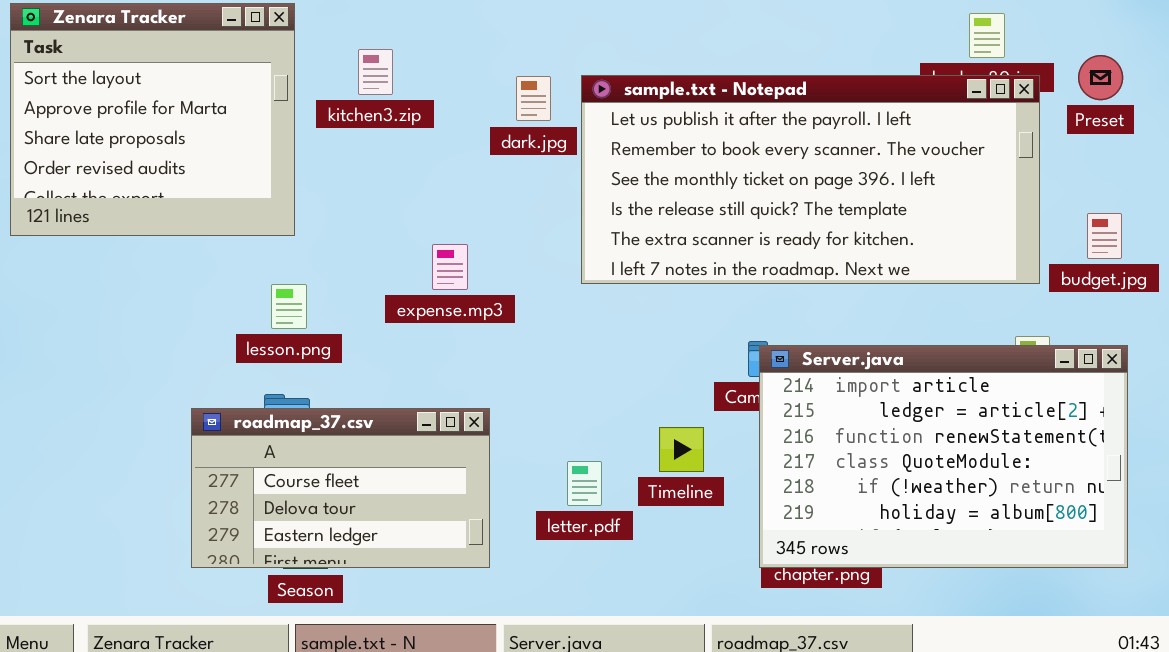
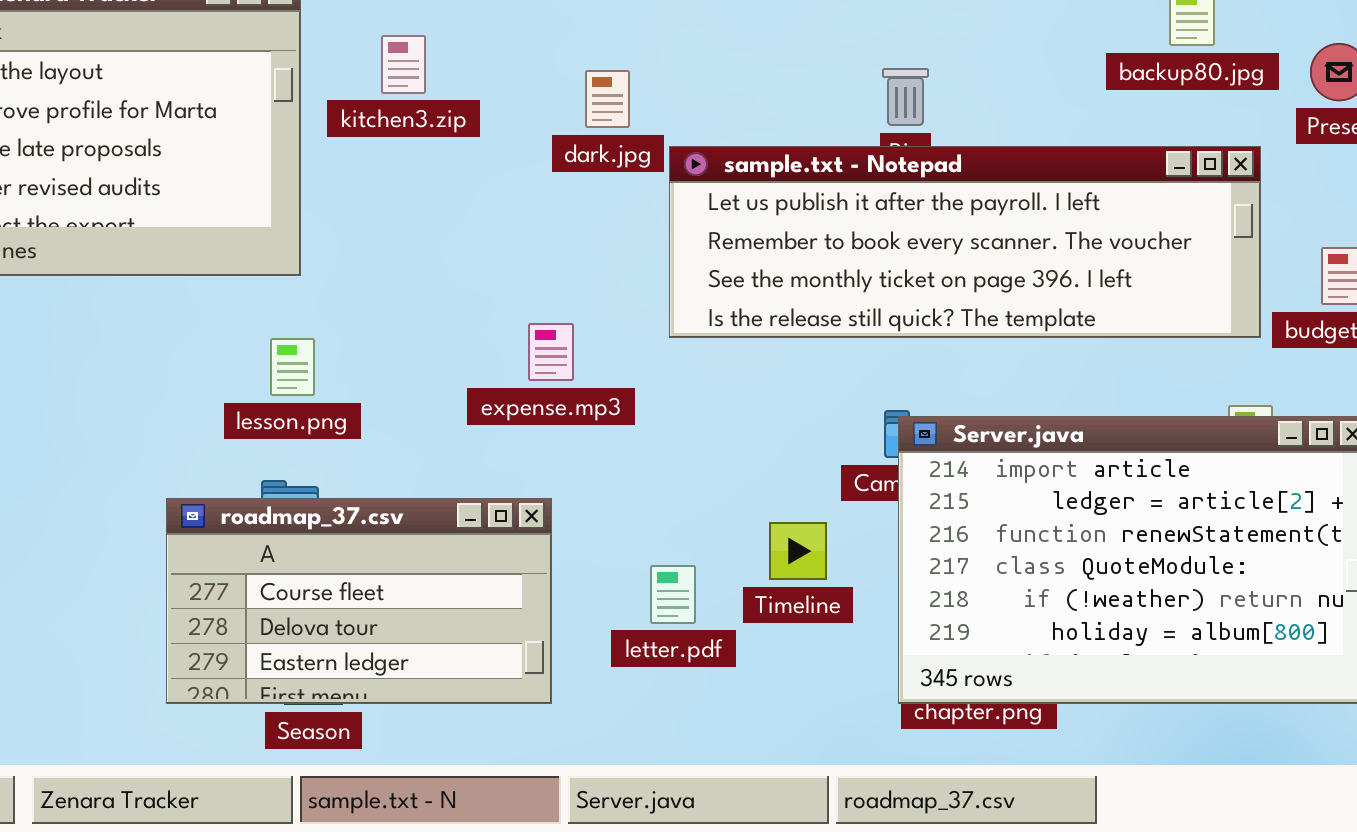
sample.txt - Notepad: [581,75,1040,284] -> [669,146,1261,338], resized
expense.mp3: [432,244,468,290] -> [528,323,574,381], moved

